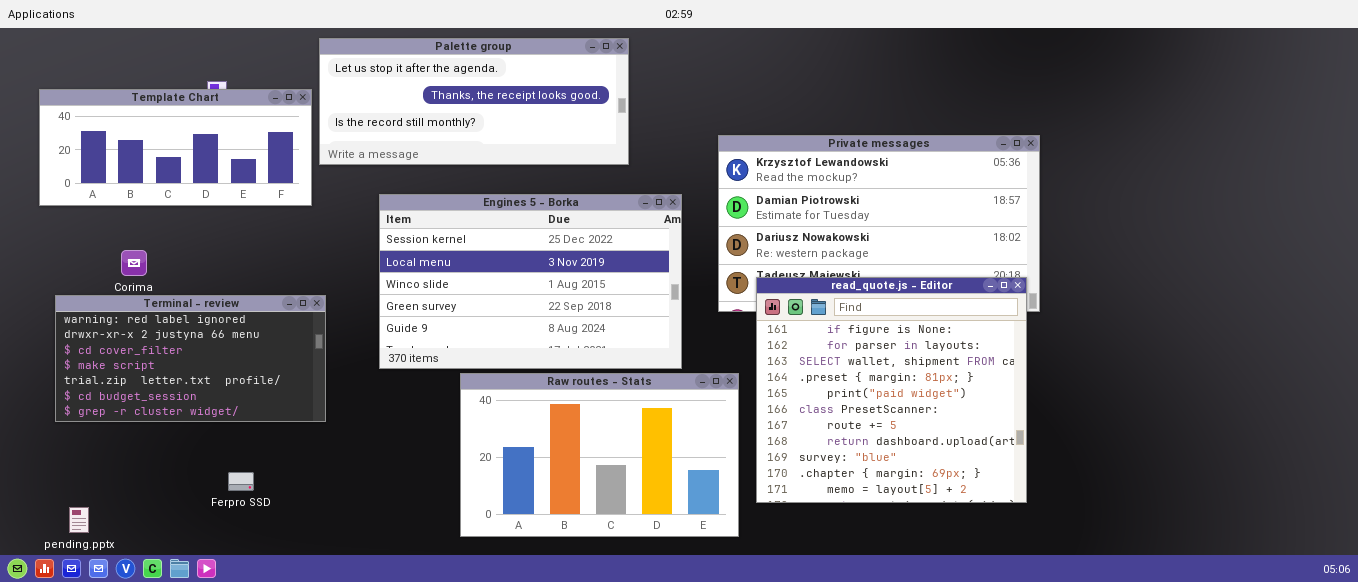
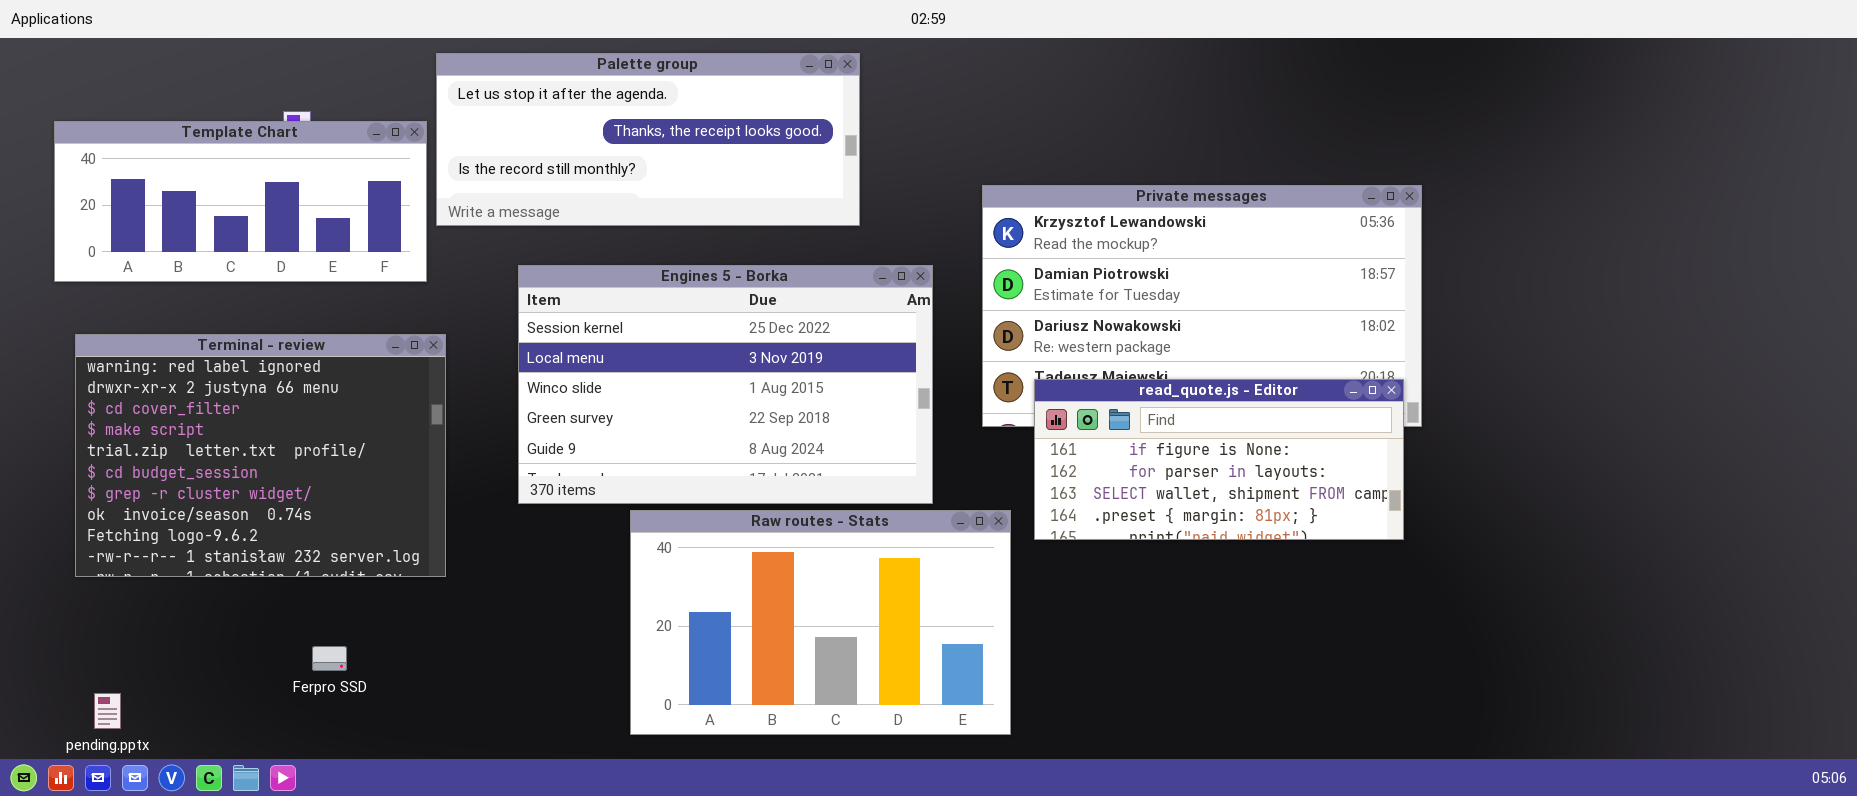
read_quote.js - Editor: [756,277,1027,503] -> [1034,379,1404,540], resized
Terminal - review: [55,295,326,422] -> [75,334,446,577], resized

